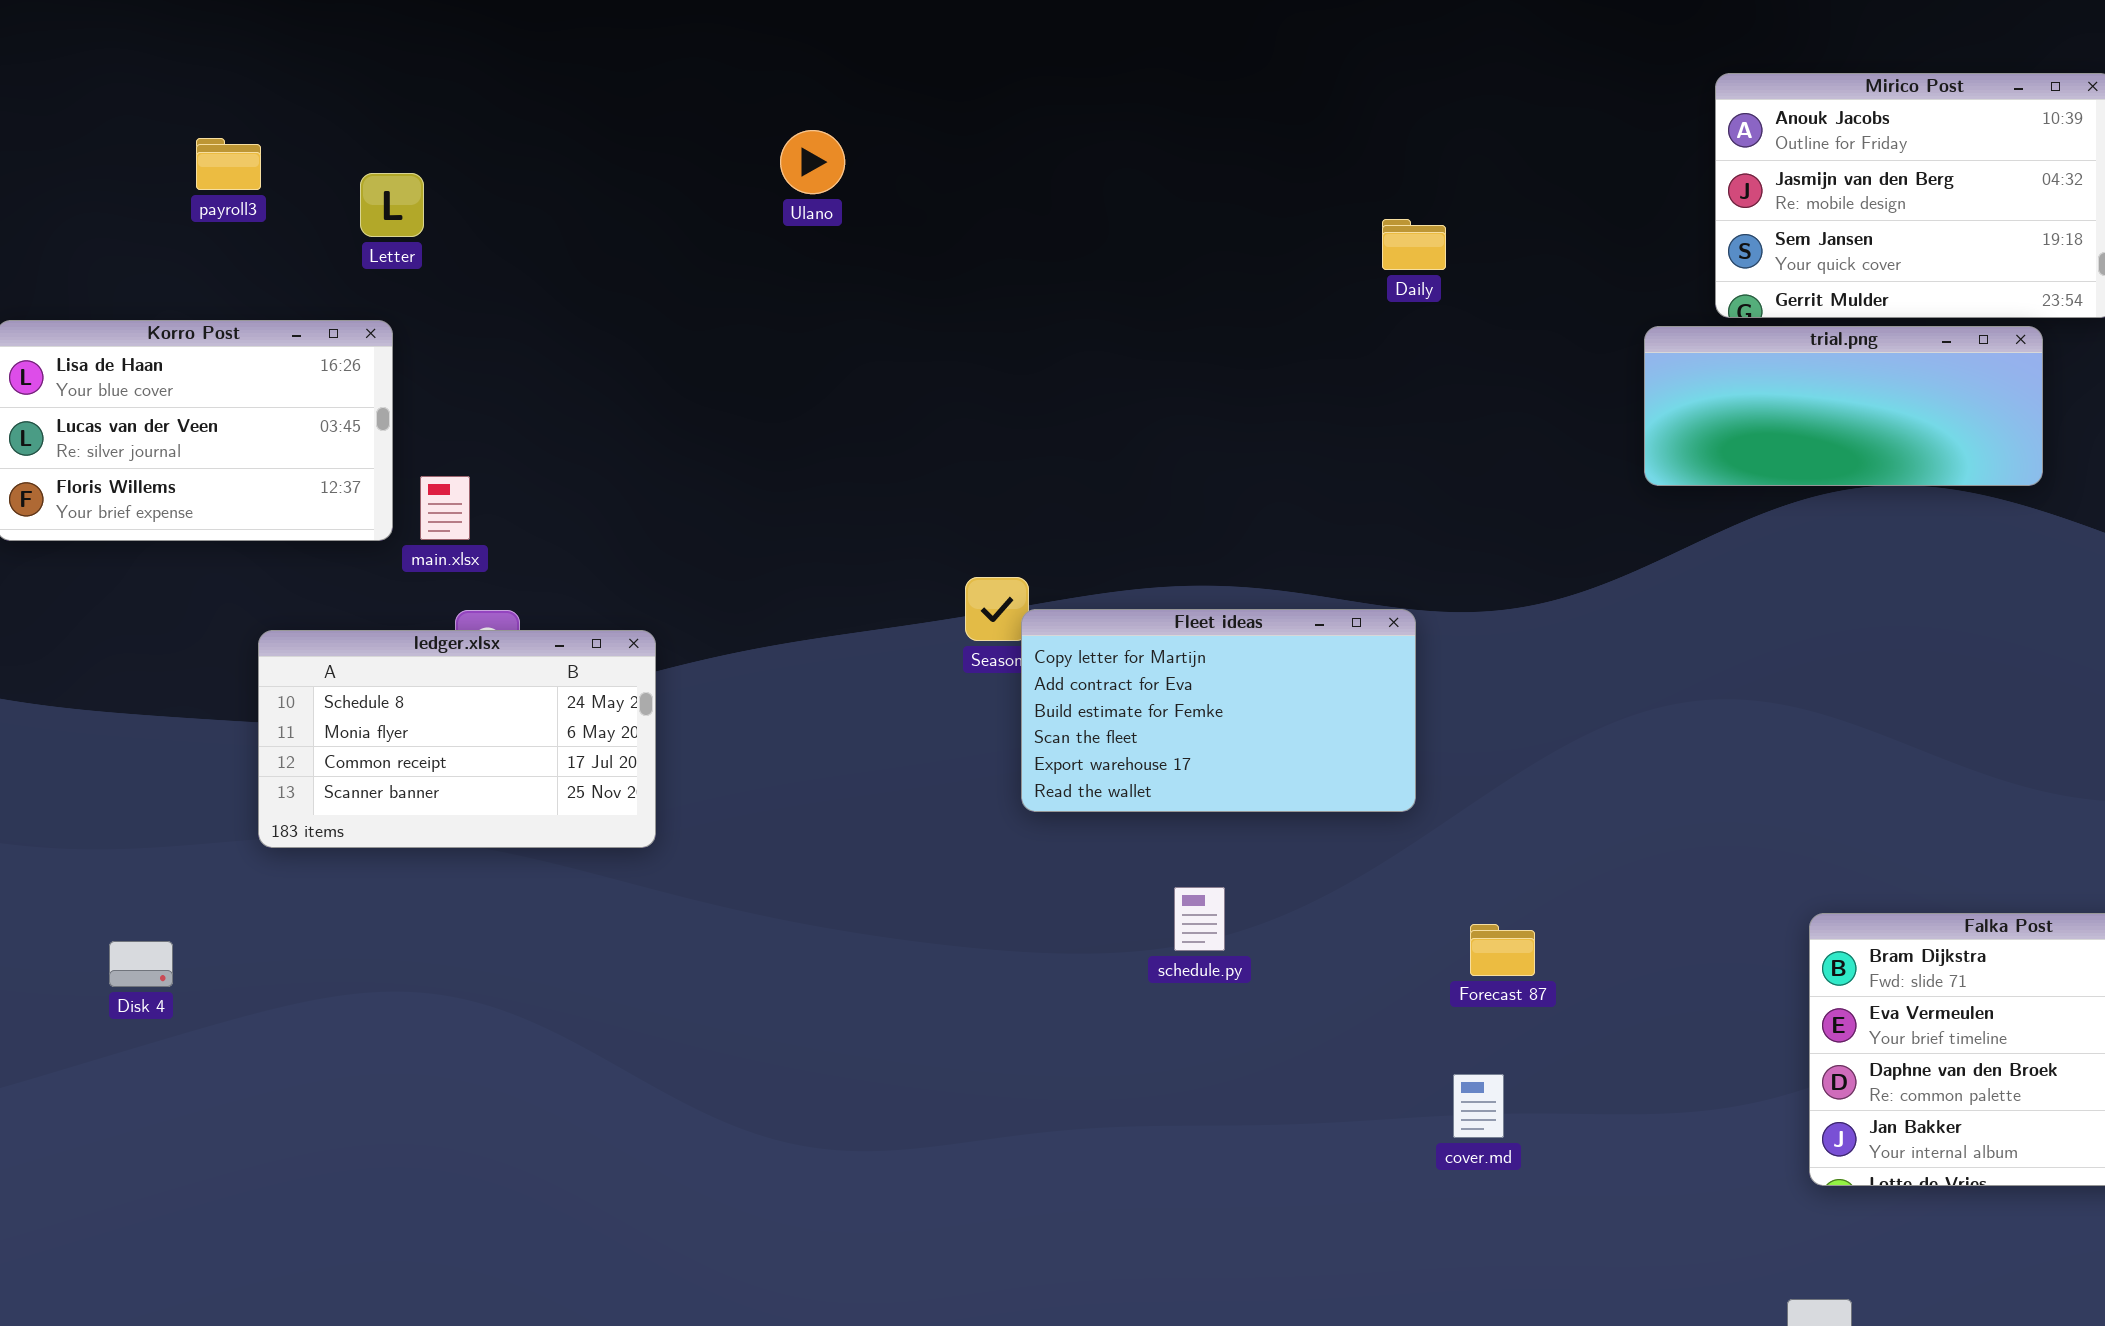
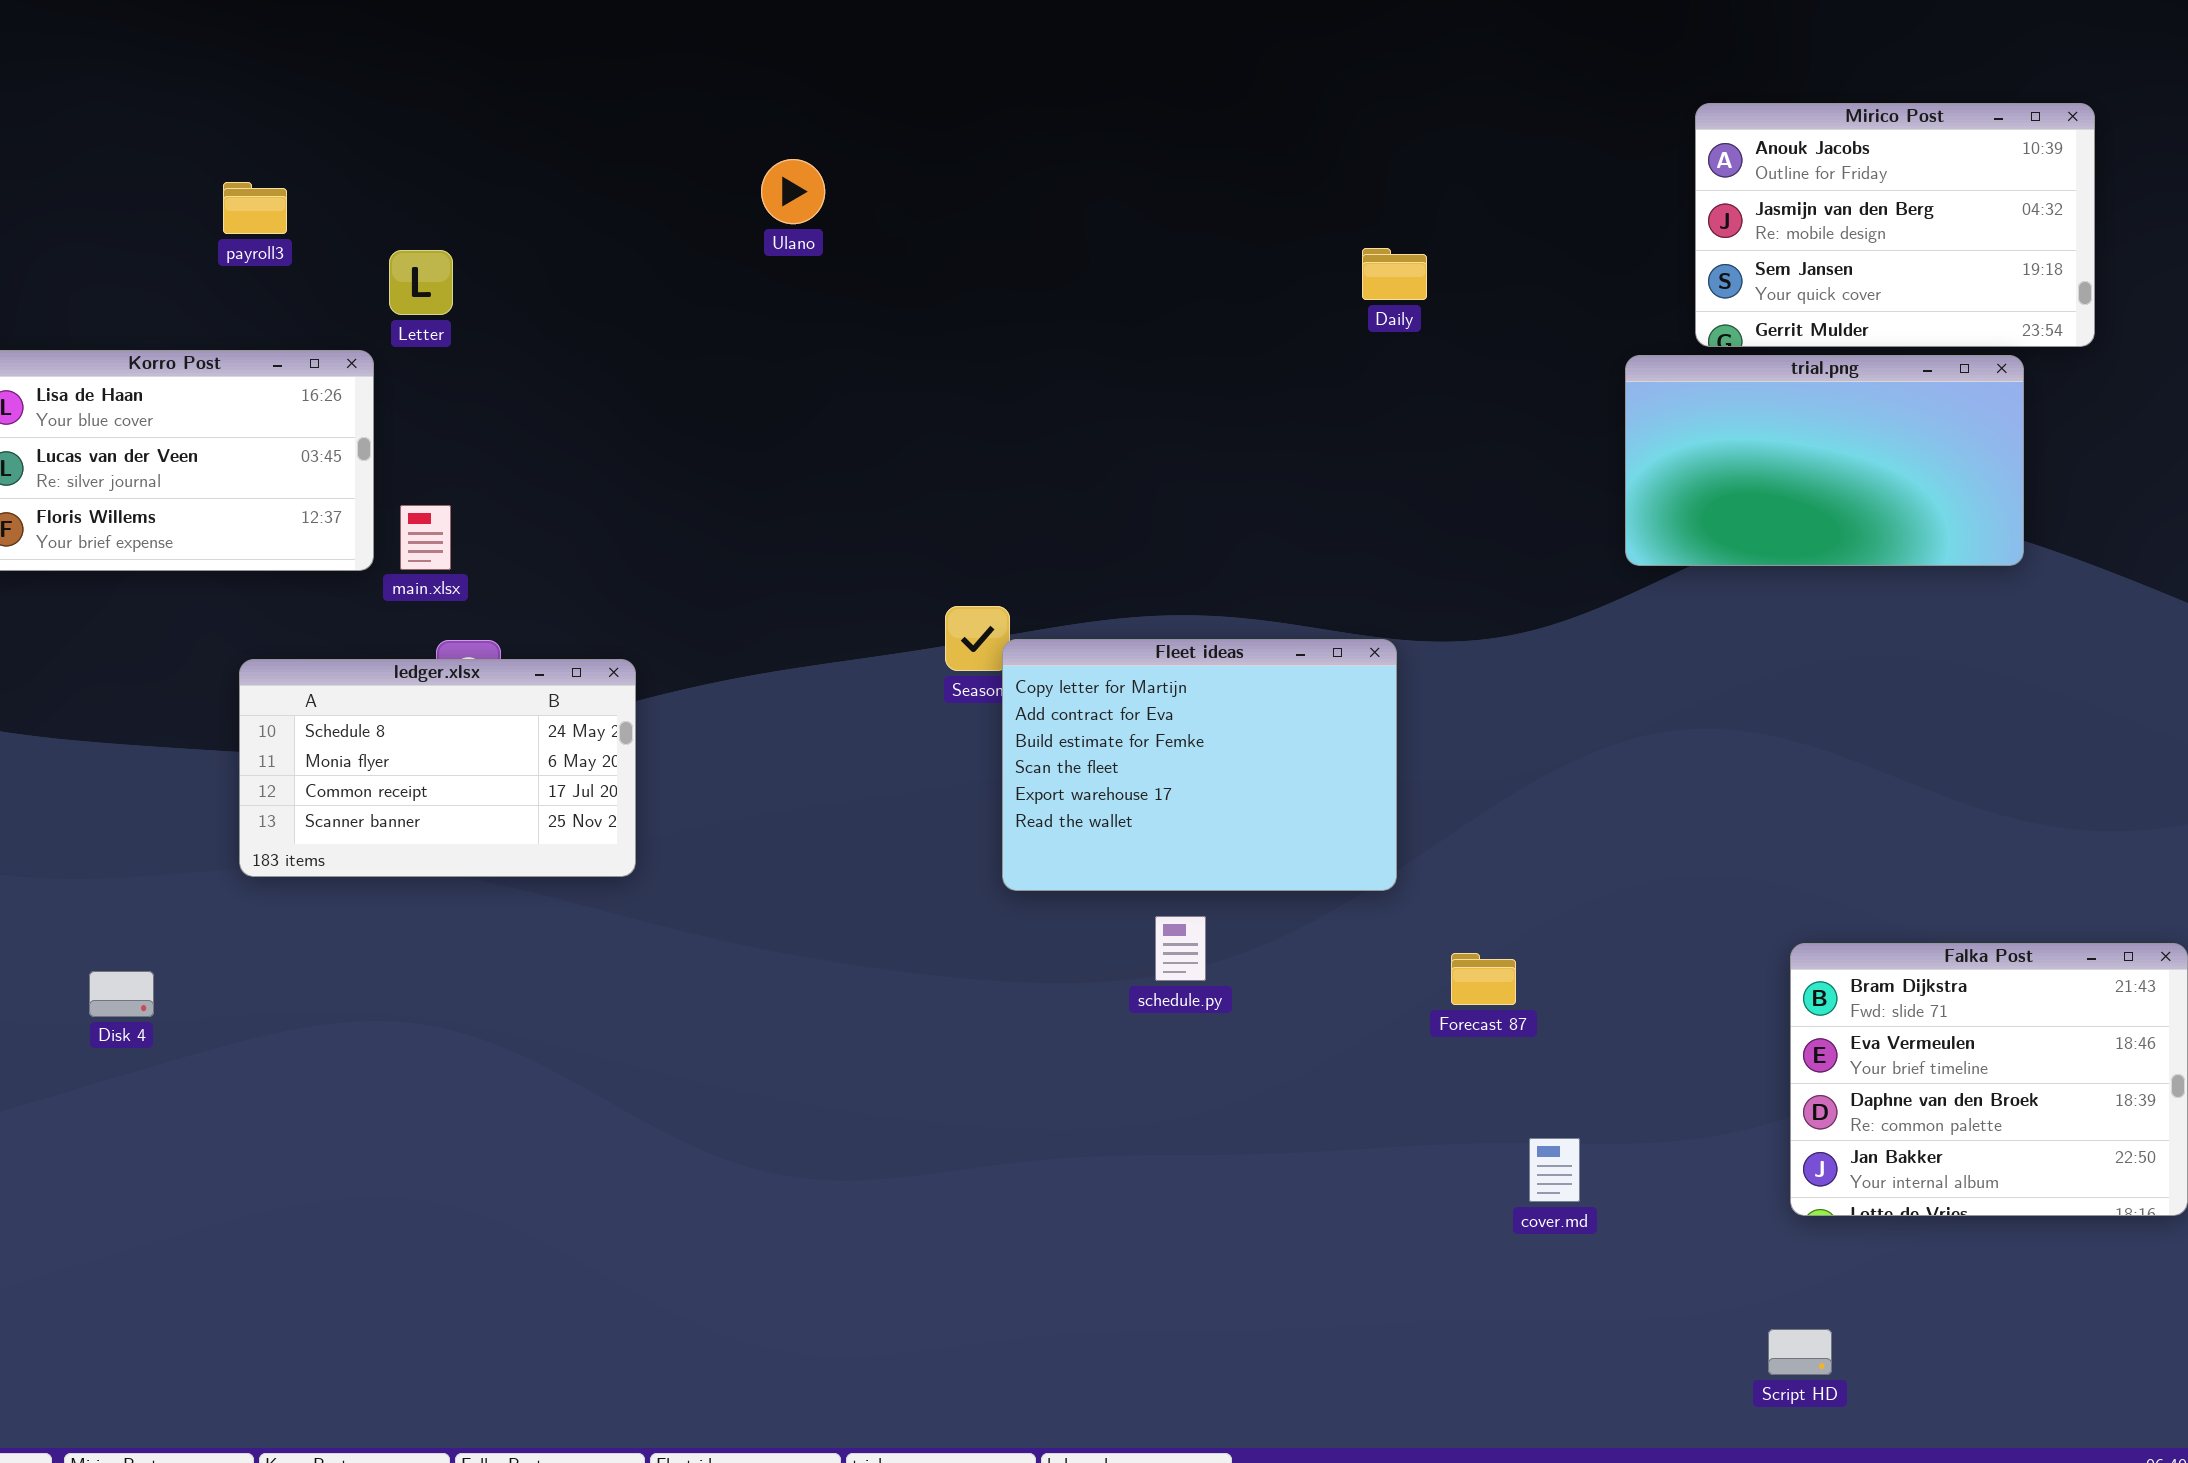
payroll3: [196,138,261,190] -> [223,182,287,234], moved
Letter: [360,173,424,237] -> [389,250,453,315], moved
trial.png: [1644,326,2043,486] -> [1625,355,2024,566], resized
Fleet ideas: [1021,609,1416,812] -> [1002,639,1397,891], resized
cover.md: [1453,1074,1504,1138] -> [1529,1138,1580,1202], moved

